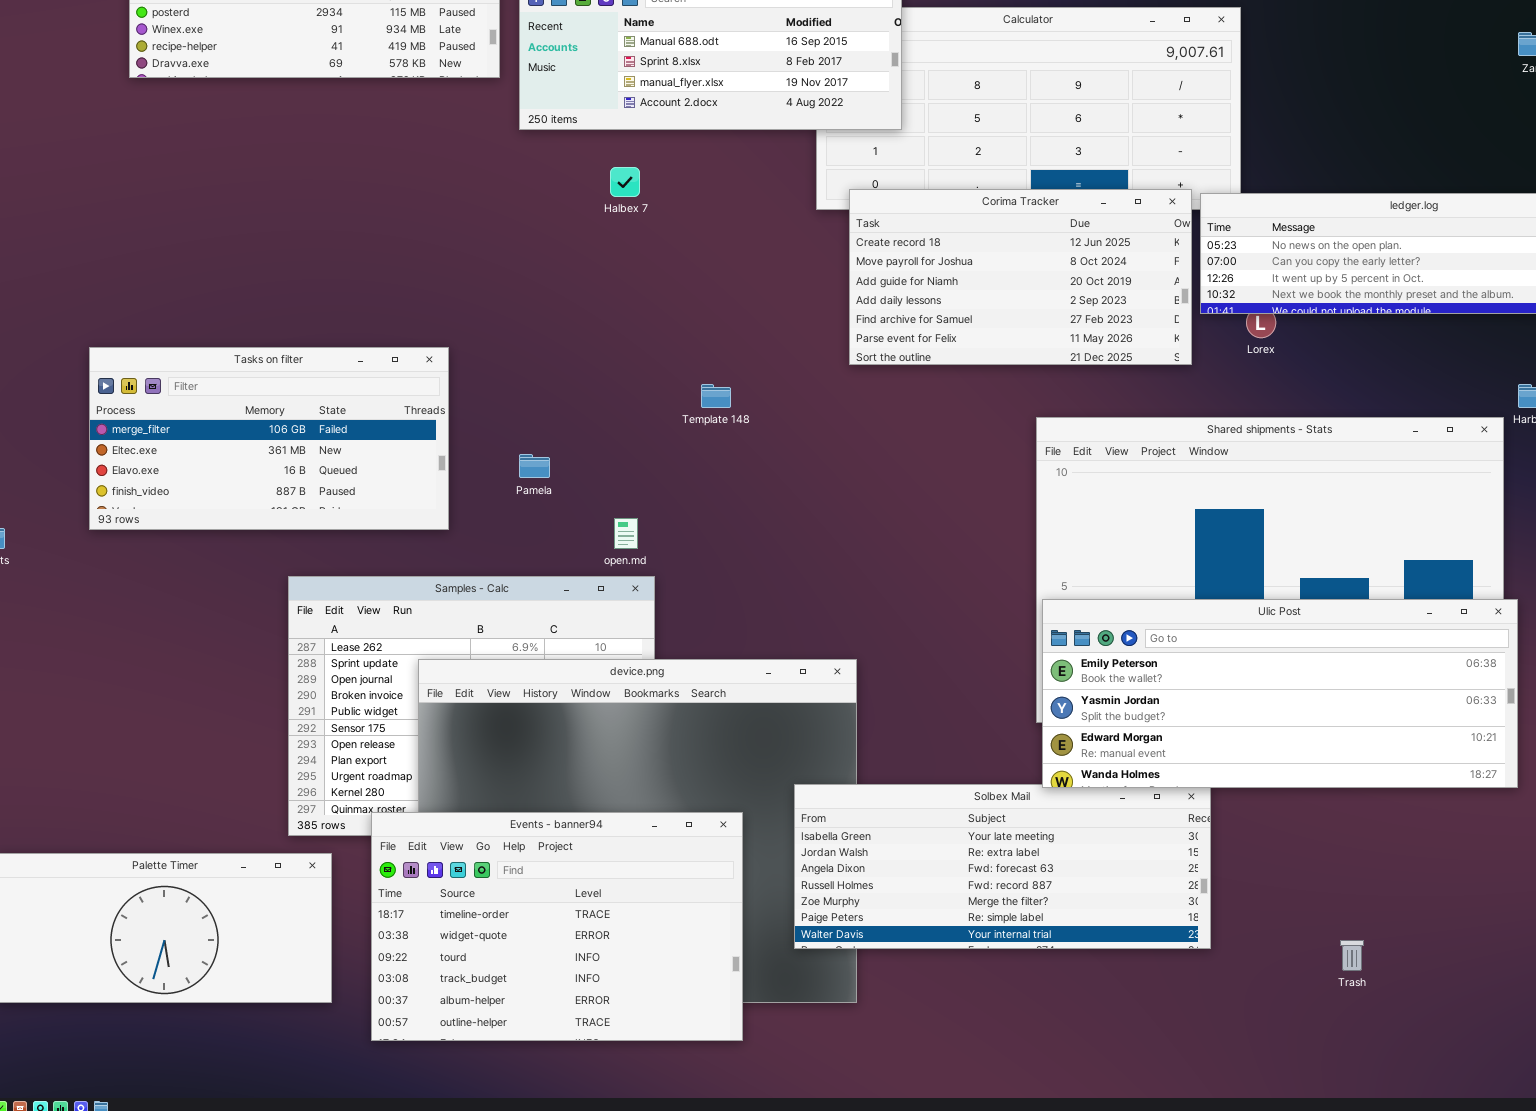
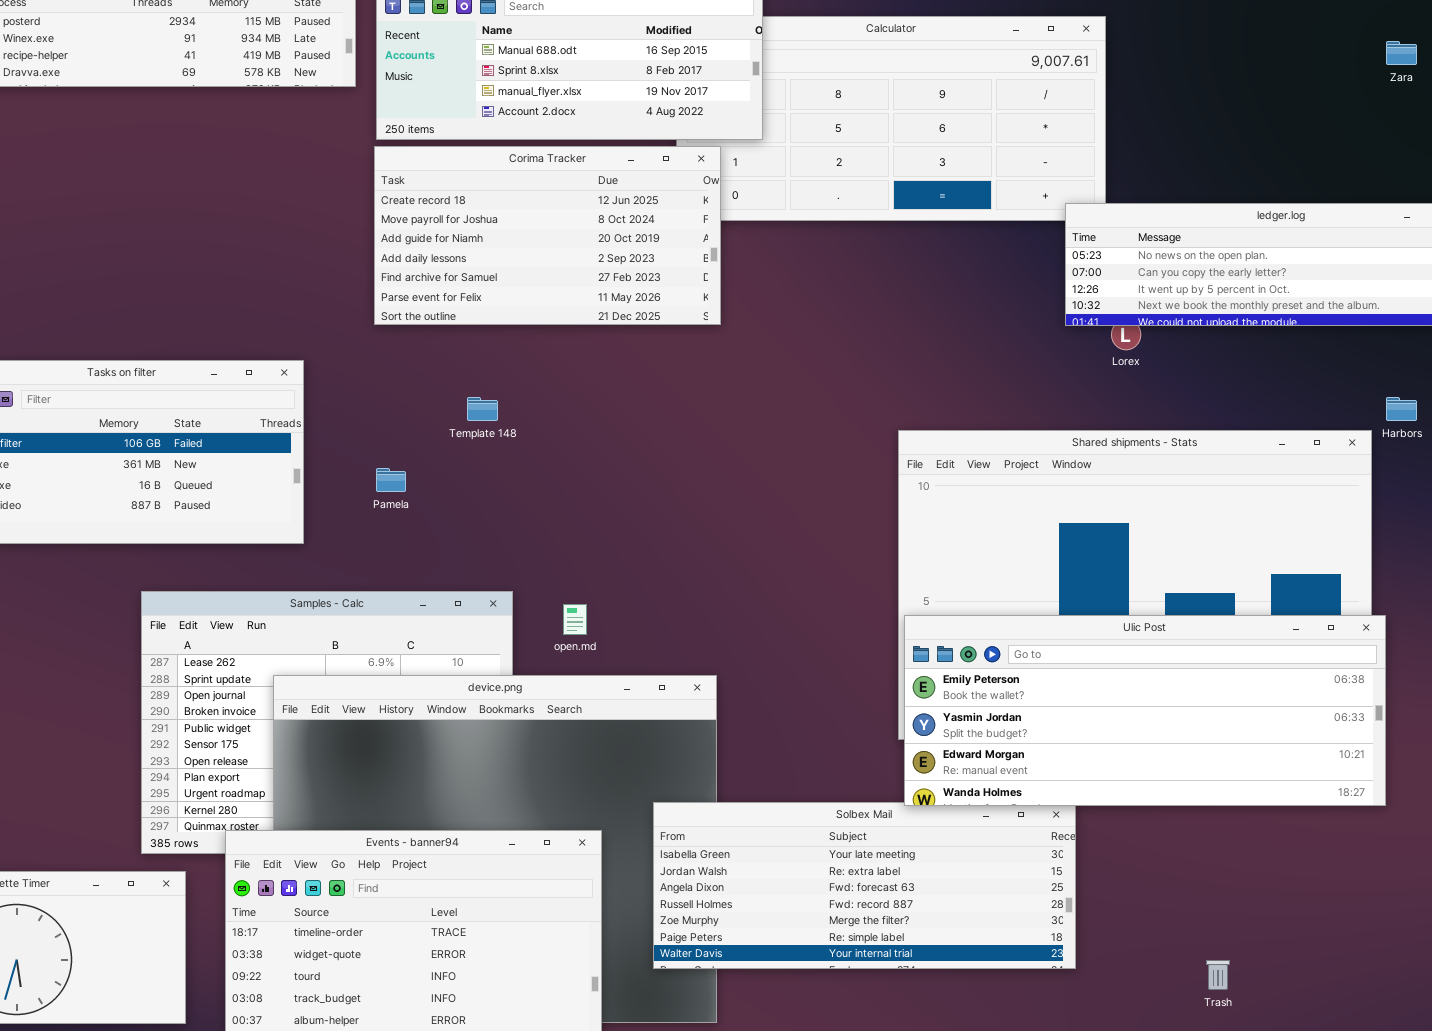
Corima Tracker: [849,189,1192,365] -> [374,146,721,325], moved
Template 148: [701,384,731,408] -> [467,397,498,421], moved
open.md: [614,518,638,549] -> [563,604,587,635], moved

